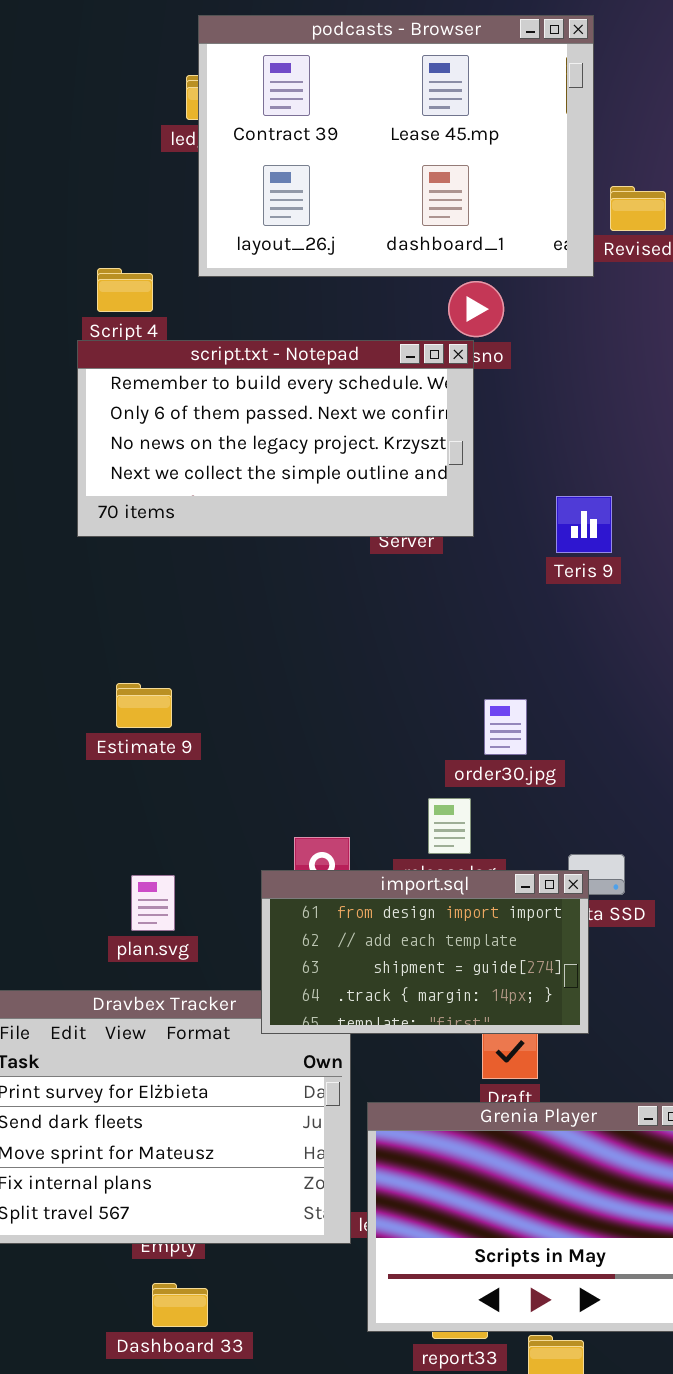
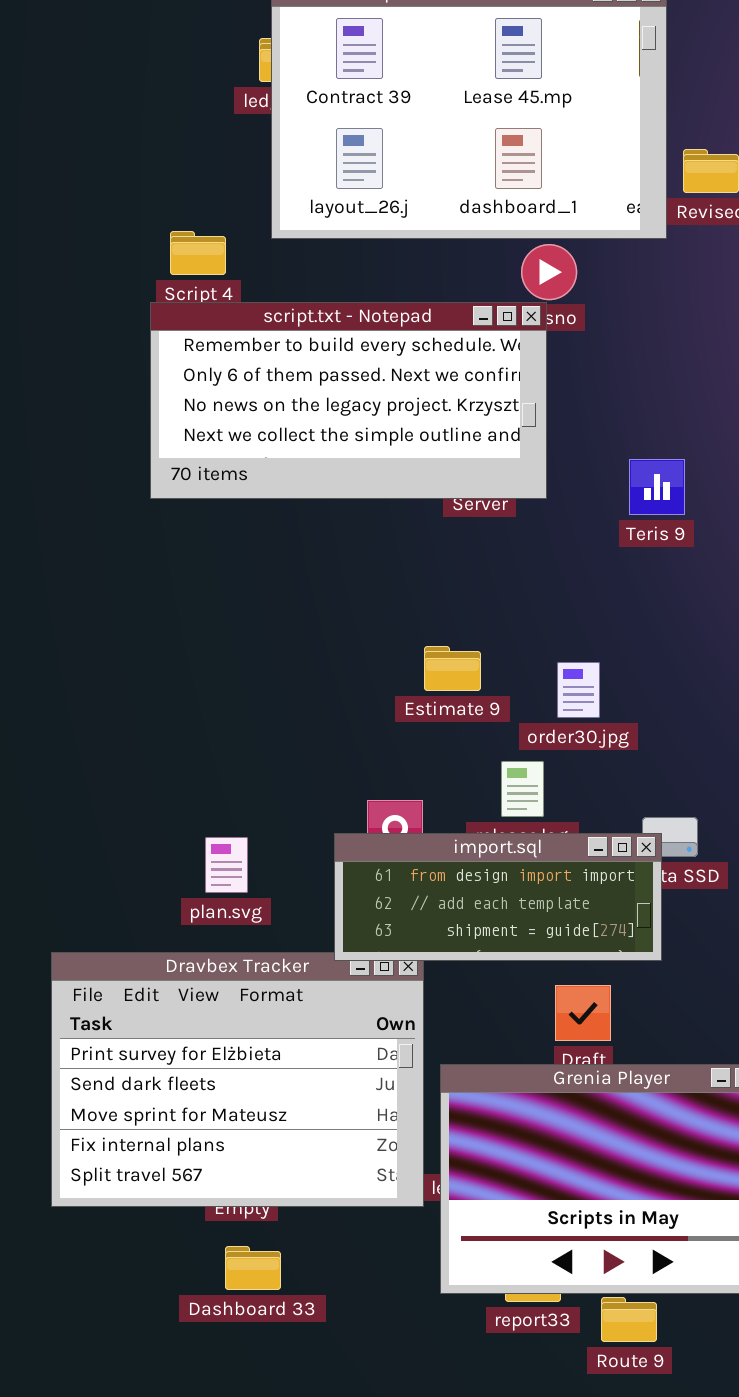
Estimate 9: [116,683,172,728] -> [424,646,481,691], moved
import.sql: [261,870,589,1034] -> [334,833,662,961], resized

